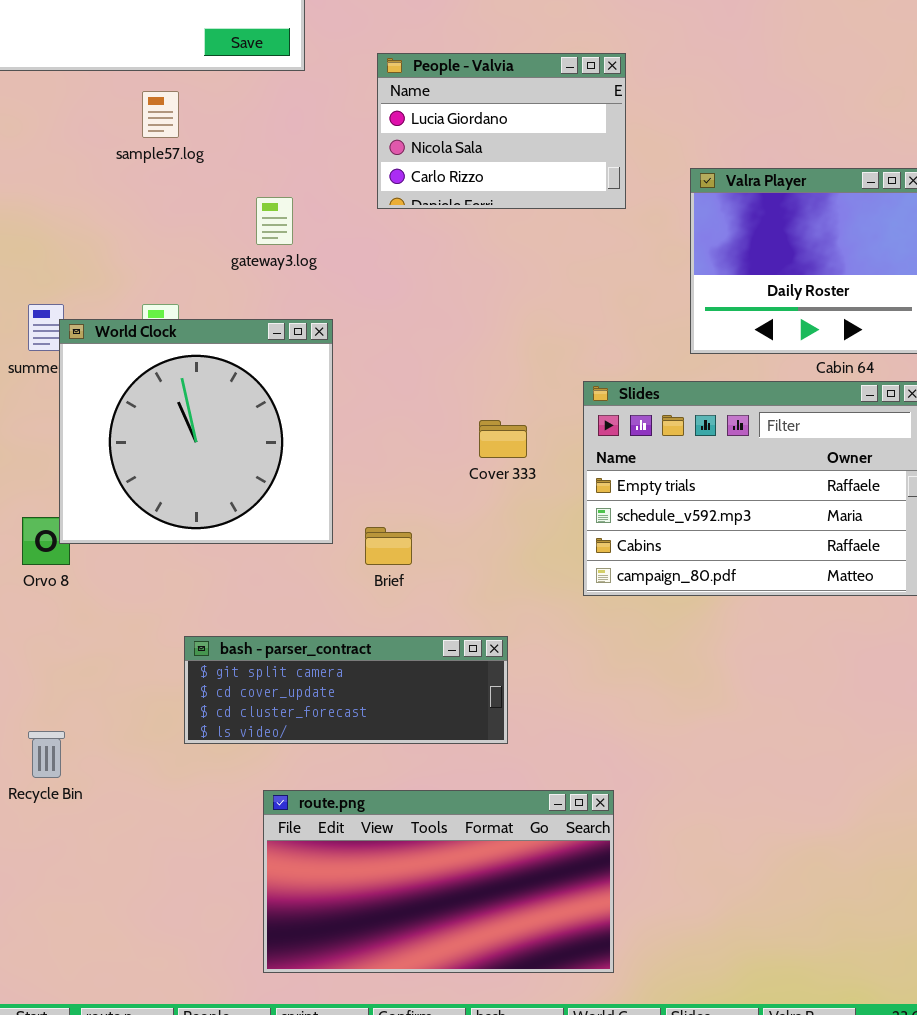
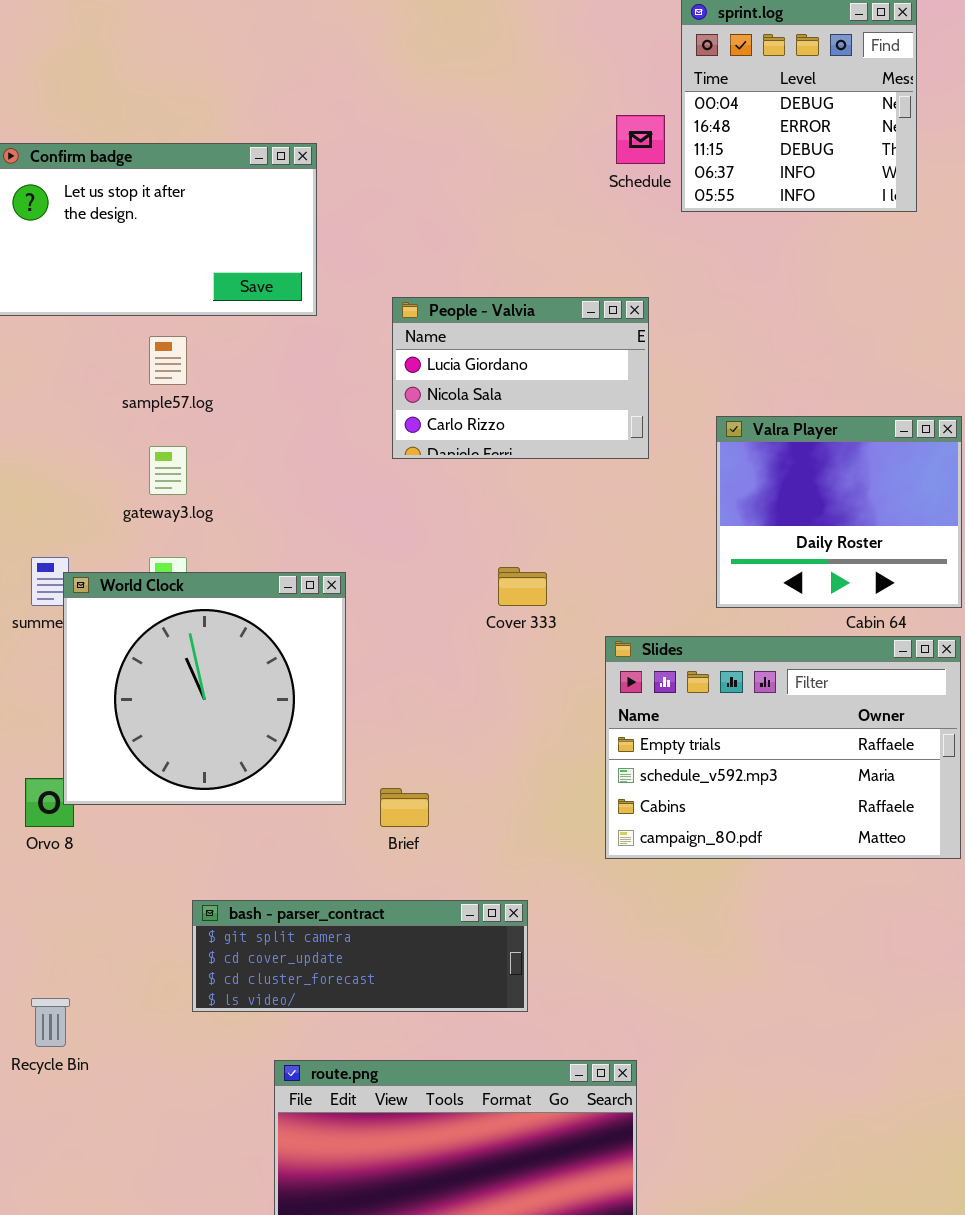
gateway3.log: [256,197,293,245] -> [149,446,187,495], moved
Cover 333: [479,420,527,458] -> [498,567,547,606], moved

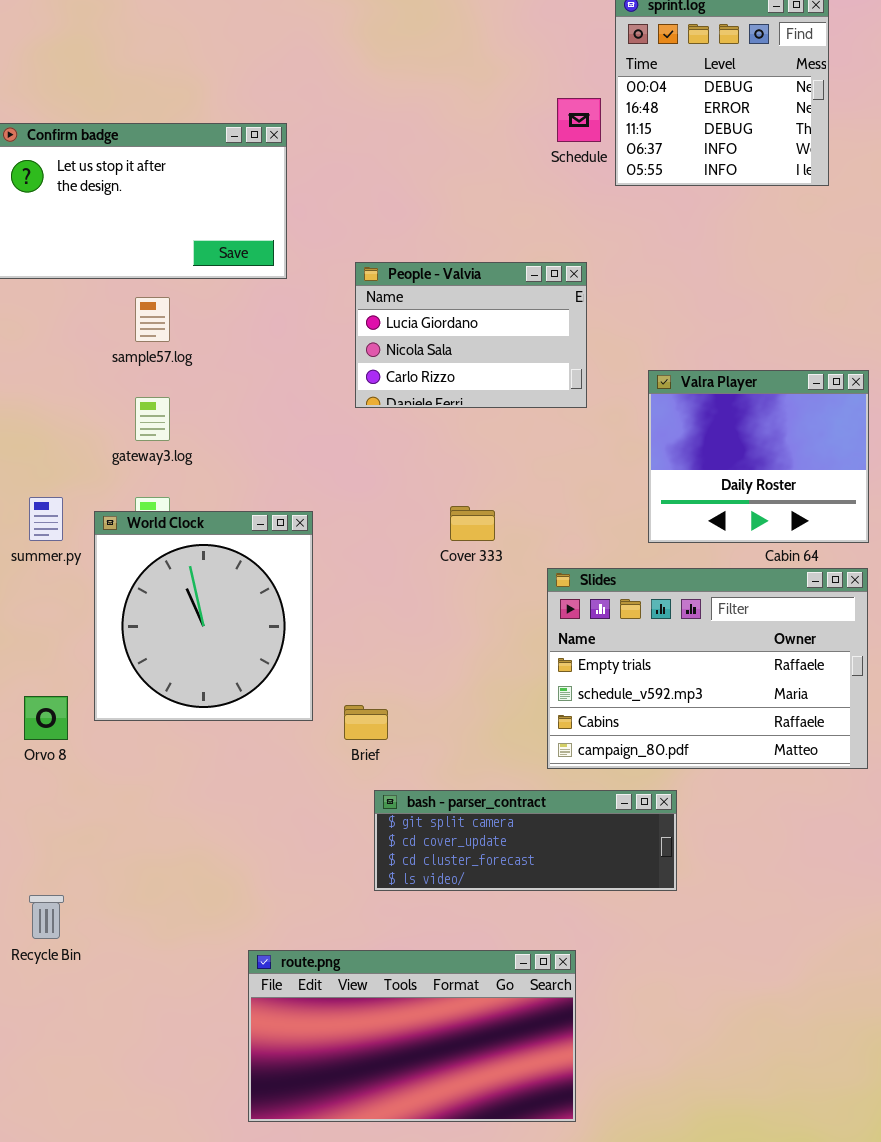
World Clock: [63,572,346,805] -> [94,511,313,721], resized
bash - parser_contract: [192,900,528,1012] -> [374,790,677,891], moved

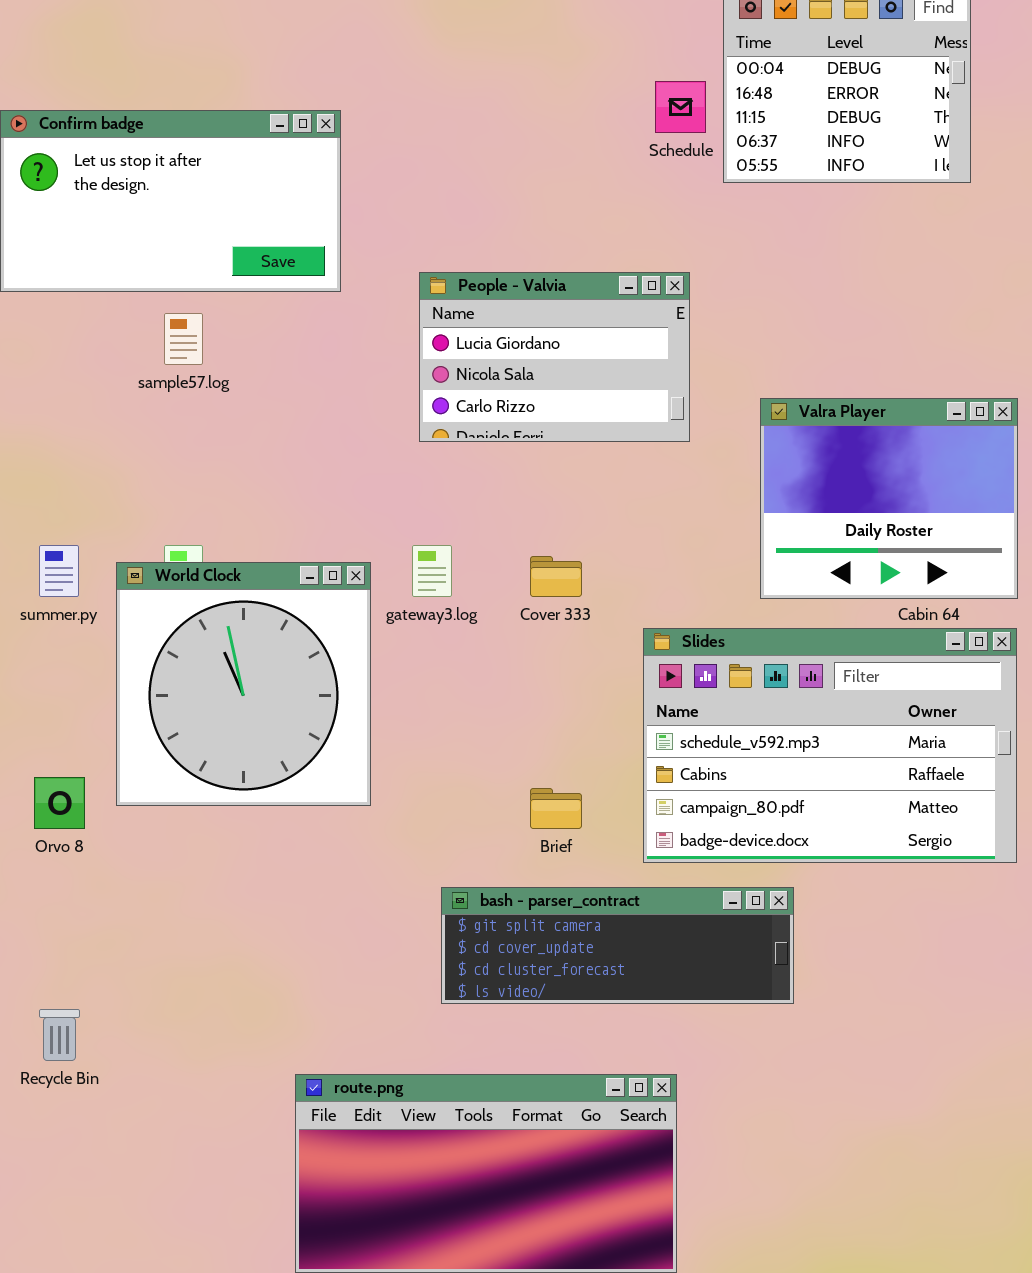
gateway3.log: [135,397,170,441] -> [412,545,452,597], moved
Slides: [547,568,868,769] -> [643,628,1017,863], scrolled down 1 row
Brief: [344,705,388,740] -> [530,788,582,829], moved

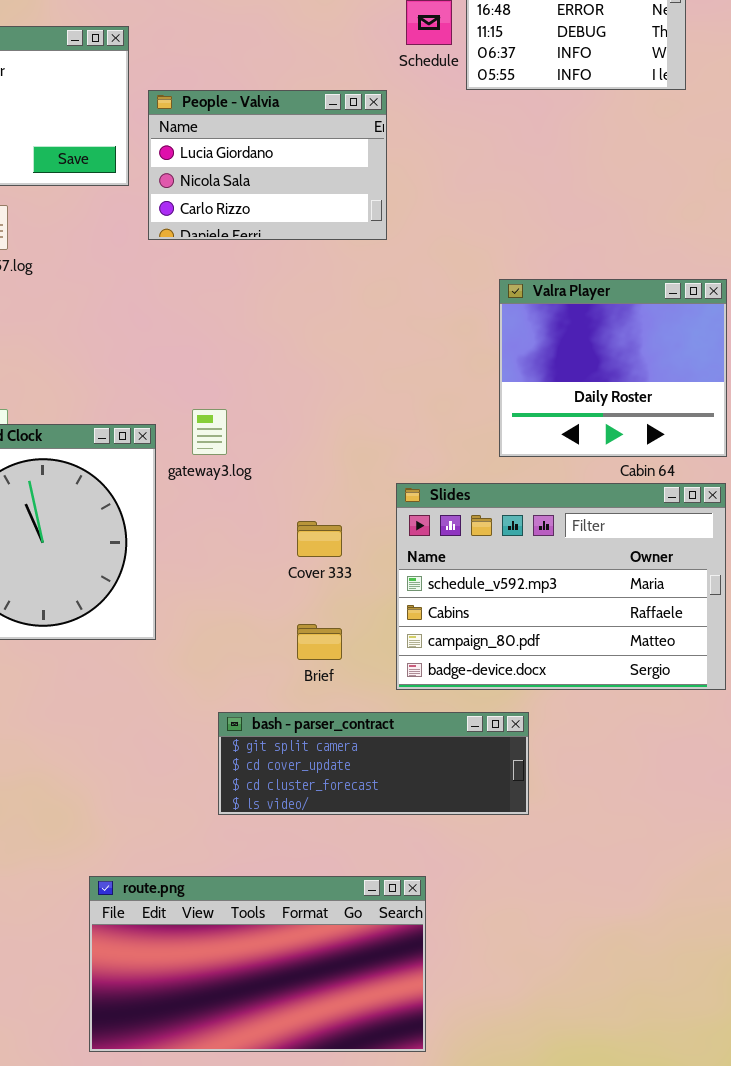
People - Valvia: [419,272,690,442] -> [148,90,387,240], moved
Cover 333: [530,556,582,597] -> [297,521,342,557], moved

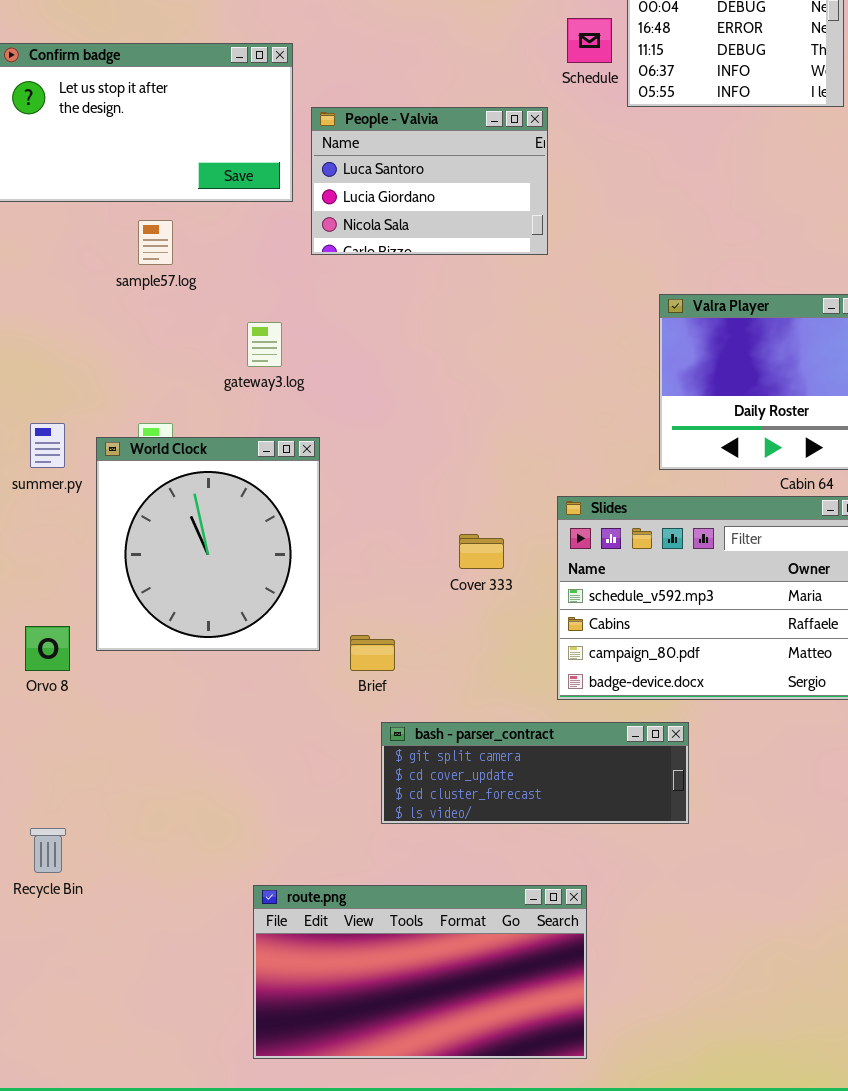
People - Valvia: [148,90,387,240] -> [311,107,548,255], scrolled up 1 row
gateway3.log: [192,409,227,455] -> [247,322,282,367], moved
Brief: [297,624,342,660] -> [350,635,395,671], moved

